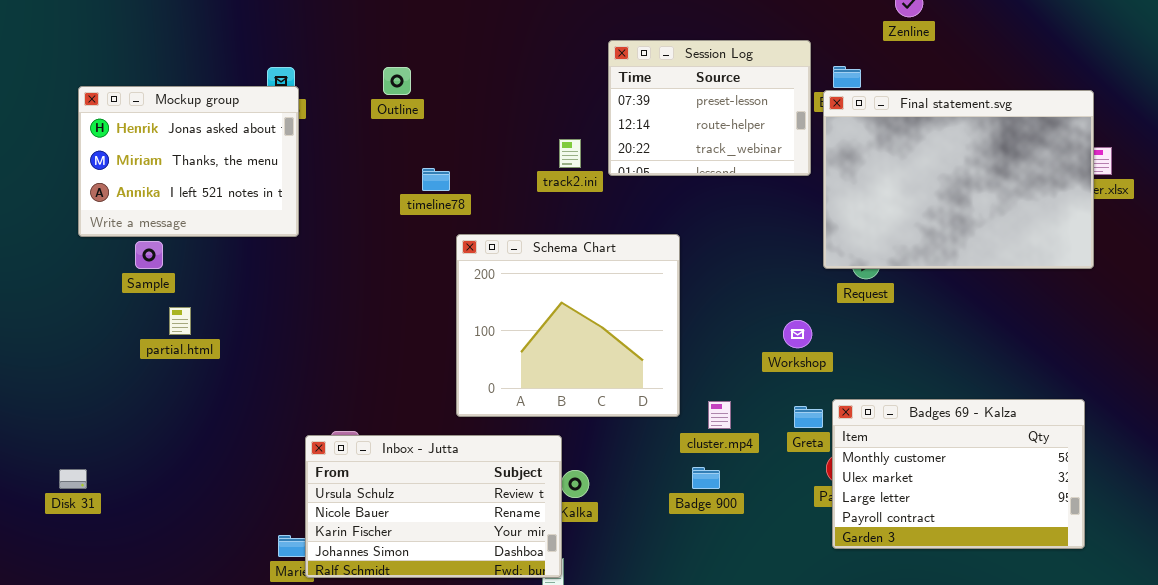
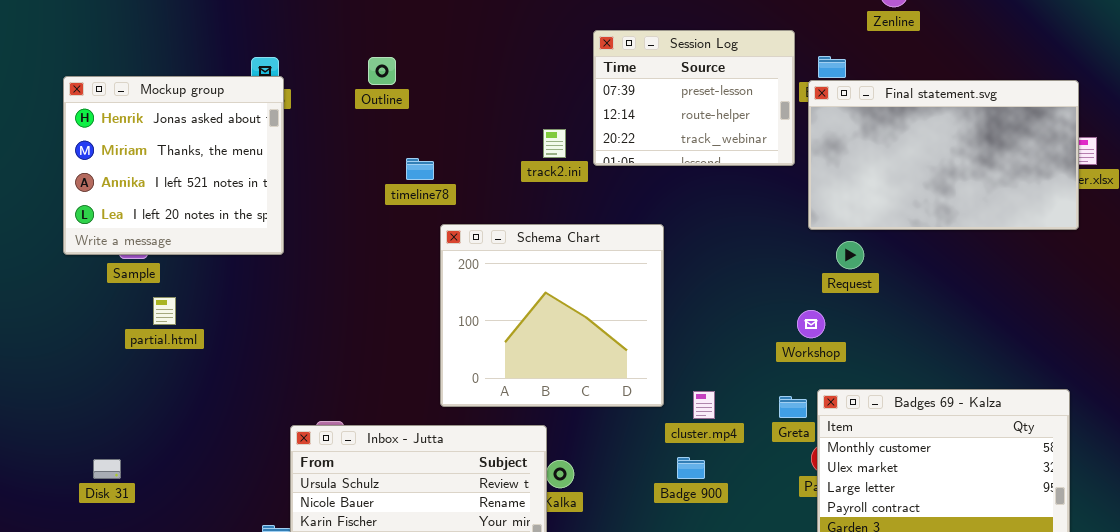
Mockup group: [78,86,299,237] -> [63,76,284,255], resized
Final statement.svg: [823,90,1094,269] -> [808,80,1079,230], resized
Workshop: [783,320,812,348] -> [797,310,825,338], moved
Disk 31: [59,469,87,489] -> [93,459,121,479], moved

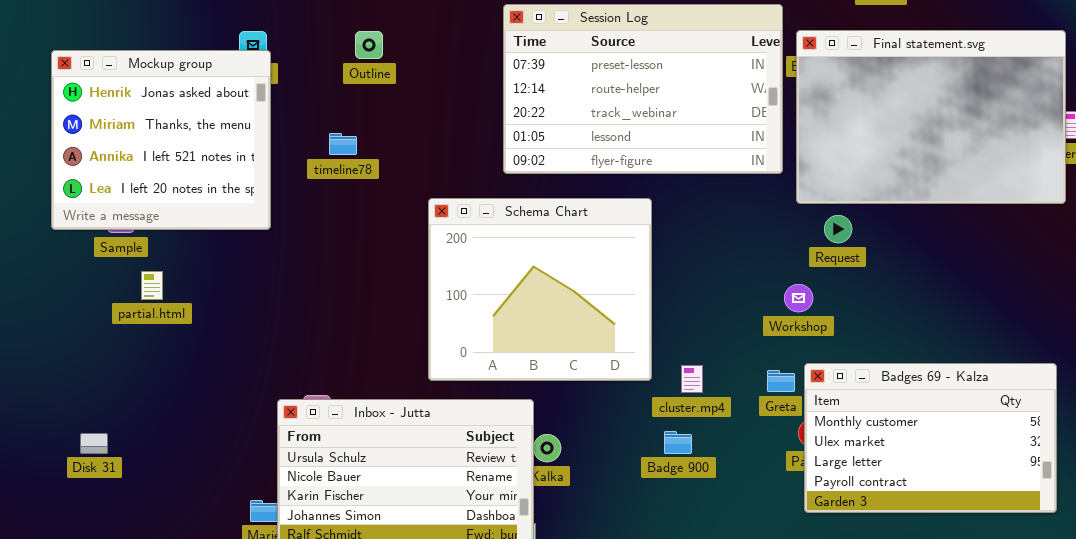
Session Log: [593,30,795,166] -> [503,4,783,174], resized
Final statement.svg: [808,80,1079,230] -> [796,30,1066,204], resized
timeline78: [406,158,434,180] -> [329,133,357,155], moved

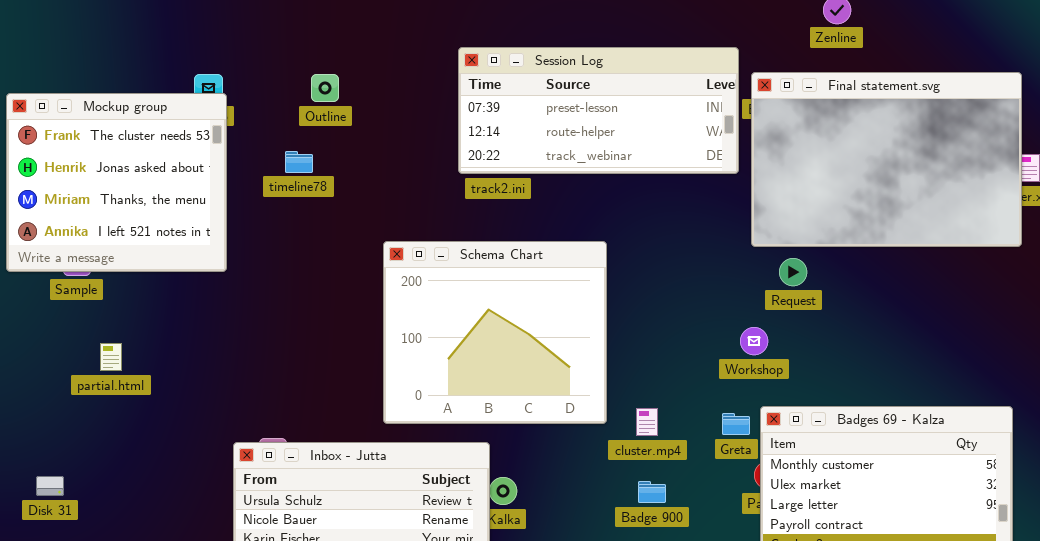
Session Log: [503,4,783,174] -> [458,47,739,174], resized
Mockup group: [51,50,271,230] -> [6,93,227,272], scrolled up 1 row
timeline78: [329,133,357,155] -> [285,151,313,173], moved
partial.html: [141,271,163,300] -> [100,343,122,371], moved
Badge 900: [664,431,692,454] -> [638,481,666,503], moved

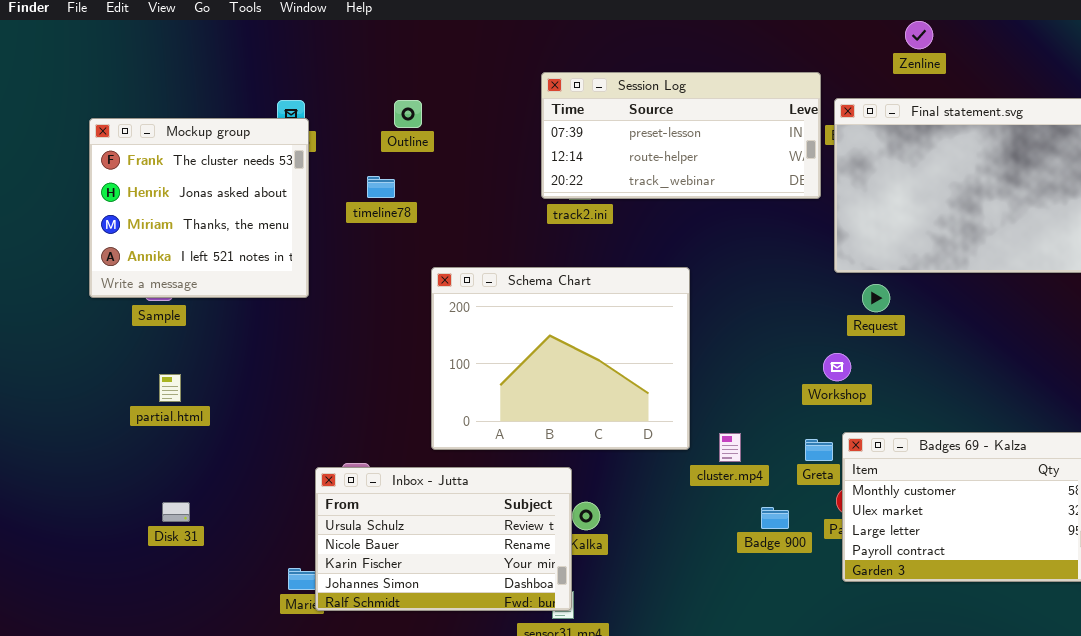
Schema Chart: [383,241,607,424] -> [431,267,690,450], resized
partial.html: [100,343,122,371] -> [159,374,181,402], moved
Disk 31: [36,476,64,496] -> [162,502,190,522], moved
Badge 900: [638,481,666,503] -> [761,507,789,529], moved

